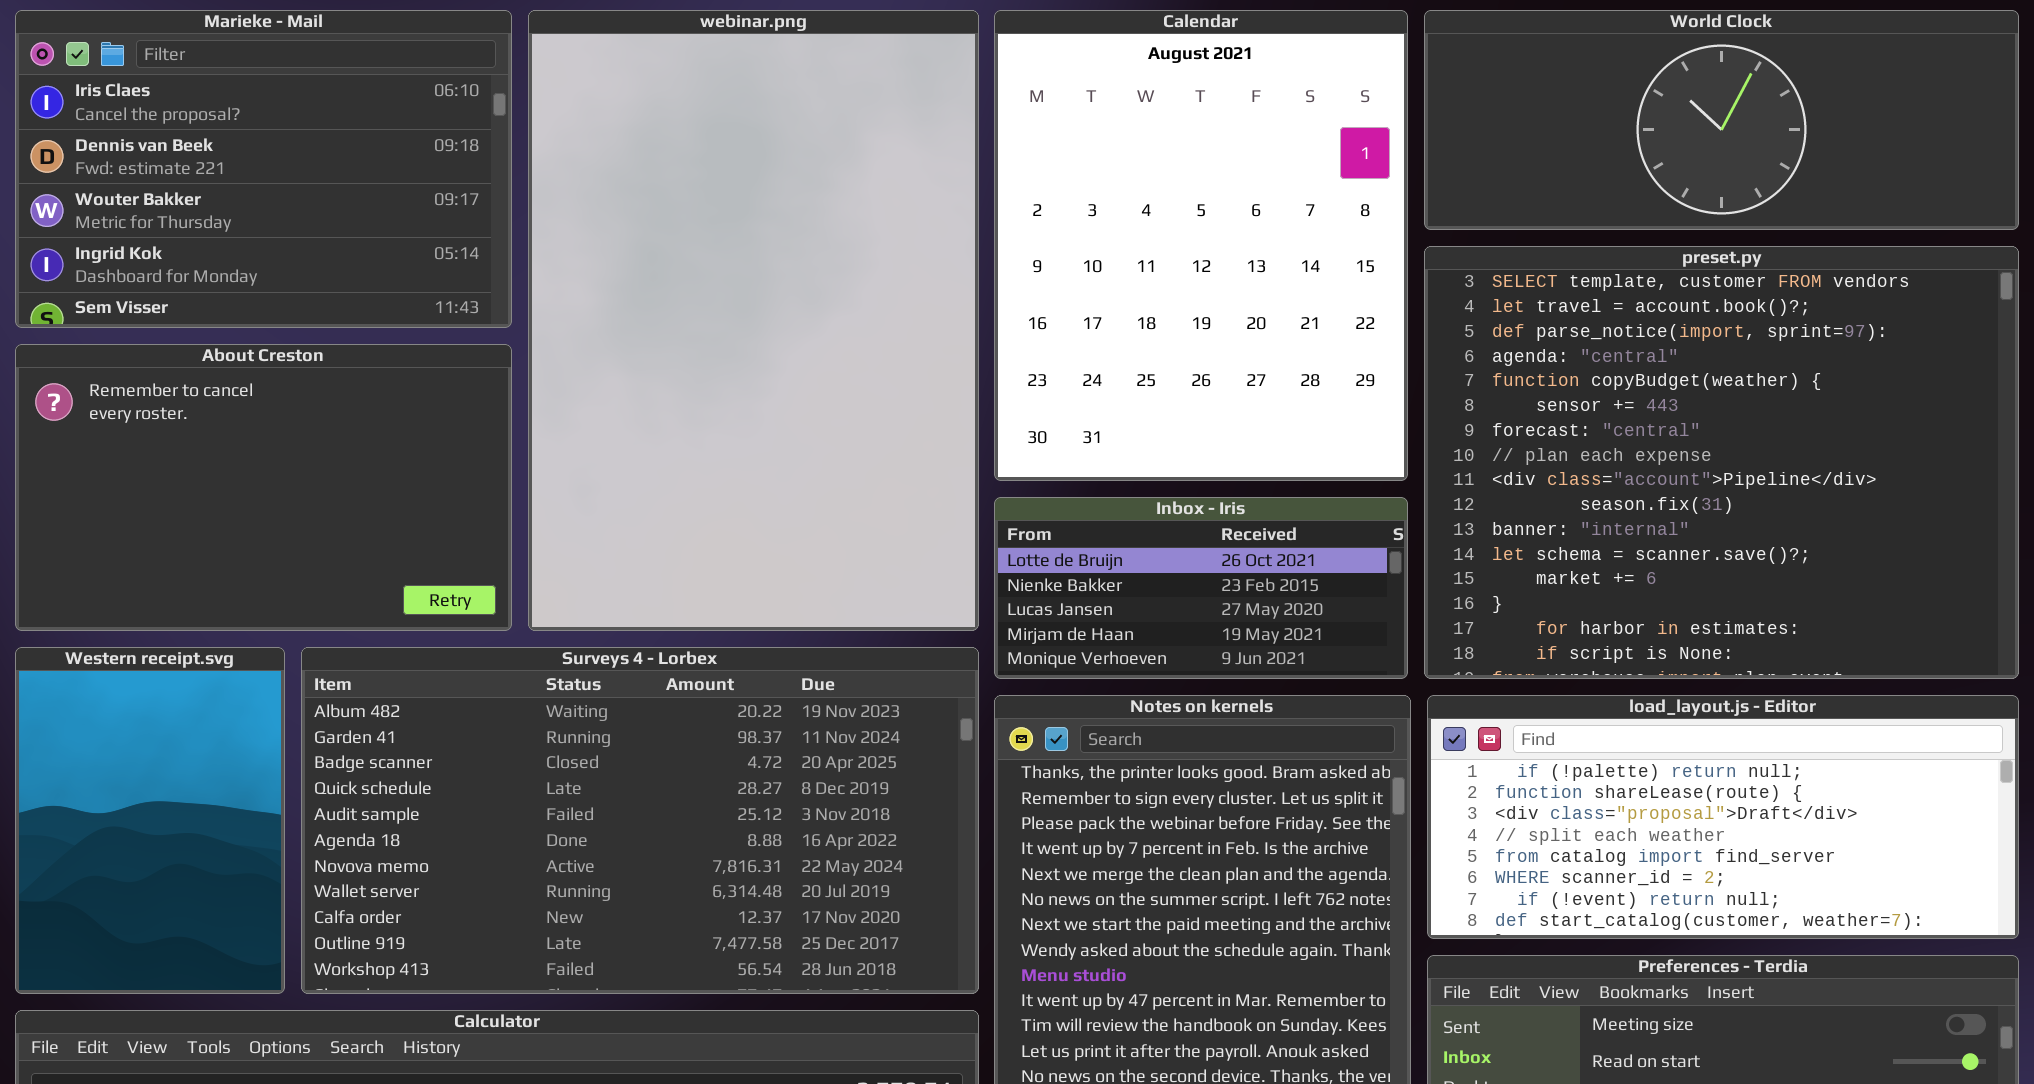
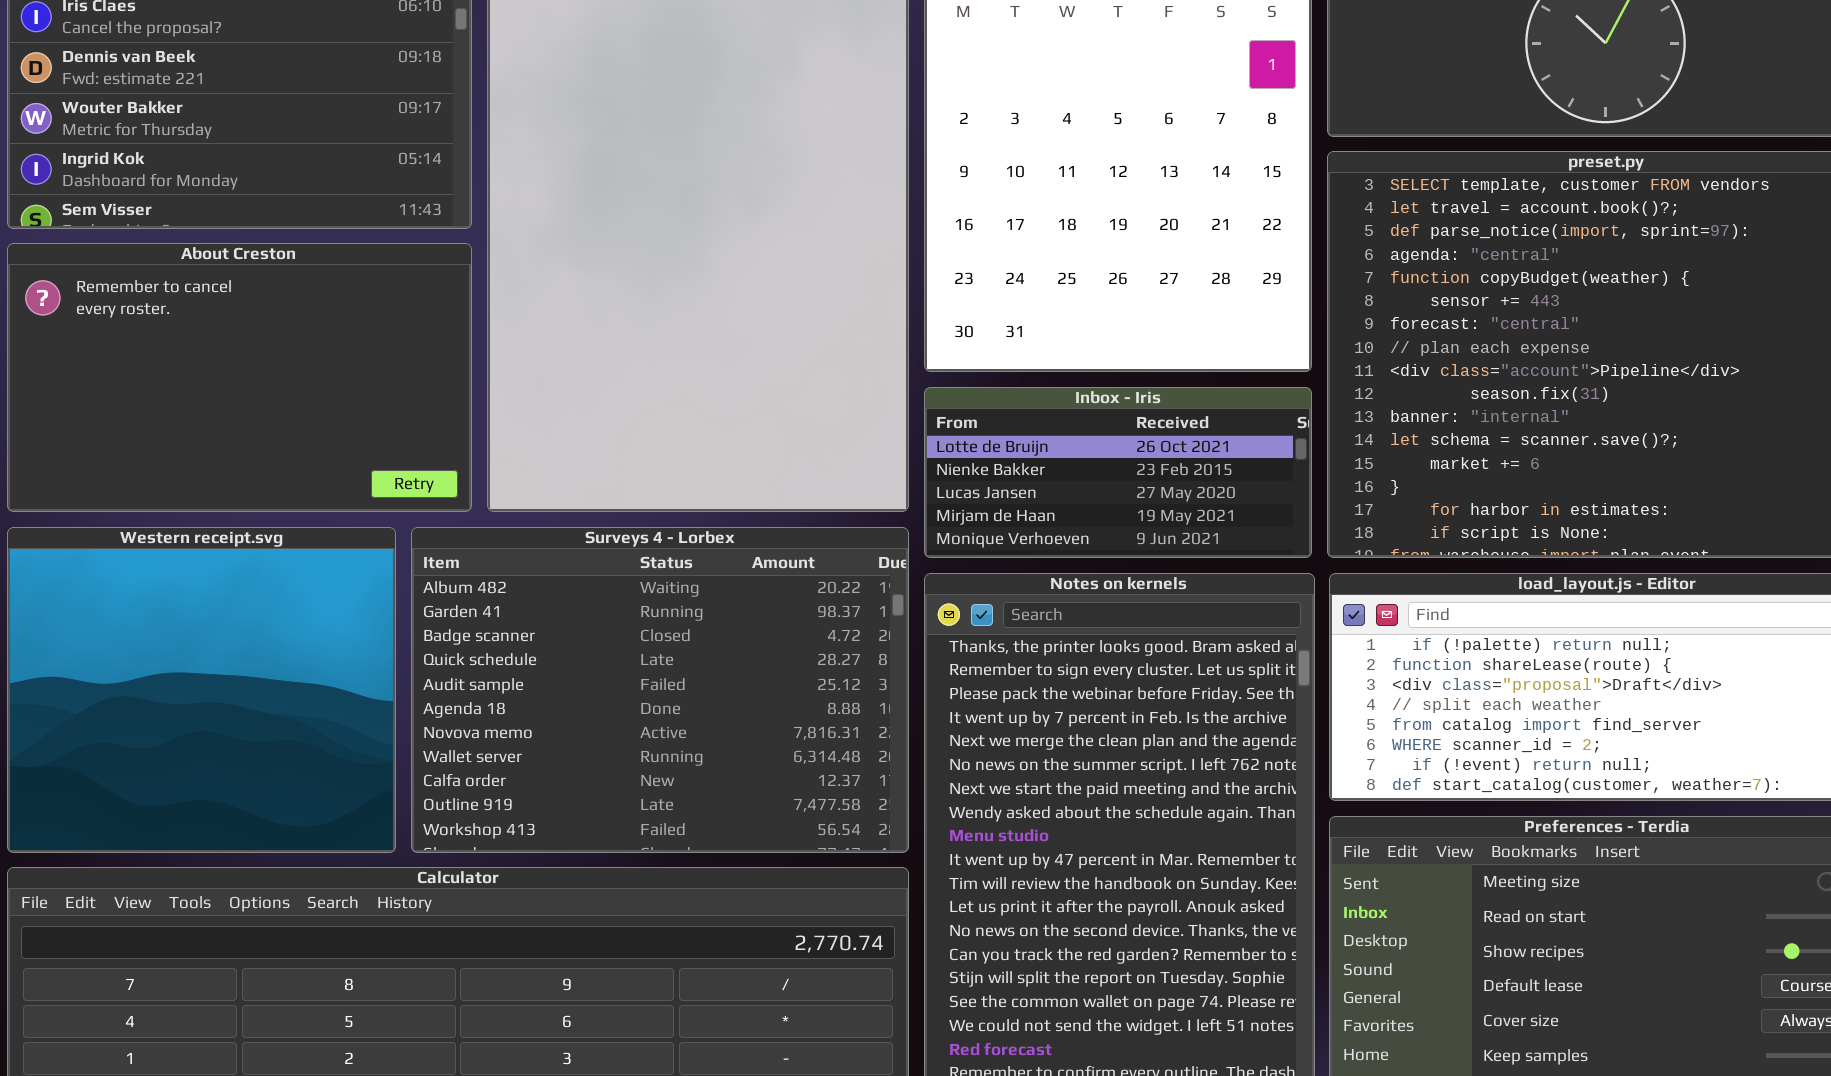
Western receipt.svg: [15,647,285,994] -> [7,527,396,853], resized
Surveys 4 - Lorbex: [301,647,979,994] -> [411,527,909,853], resized

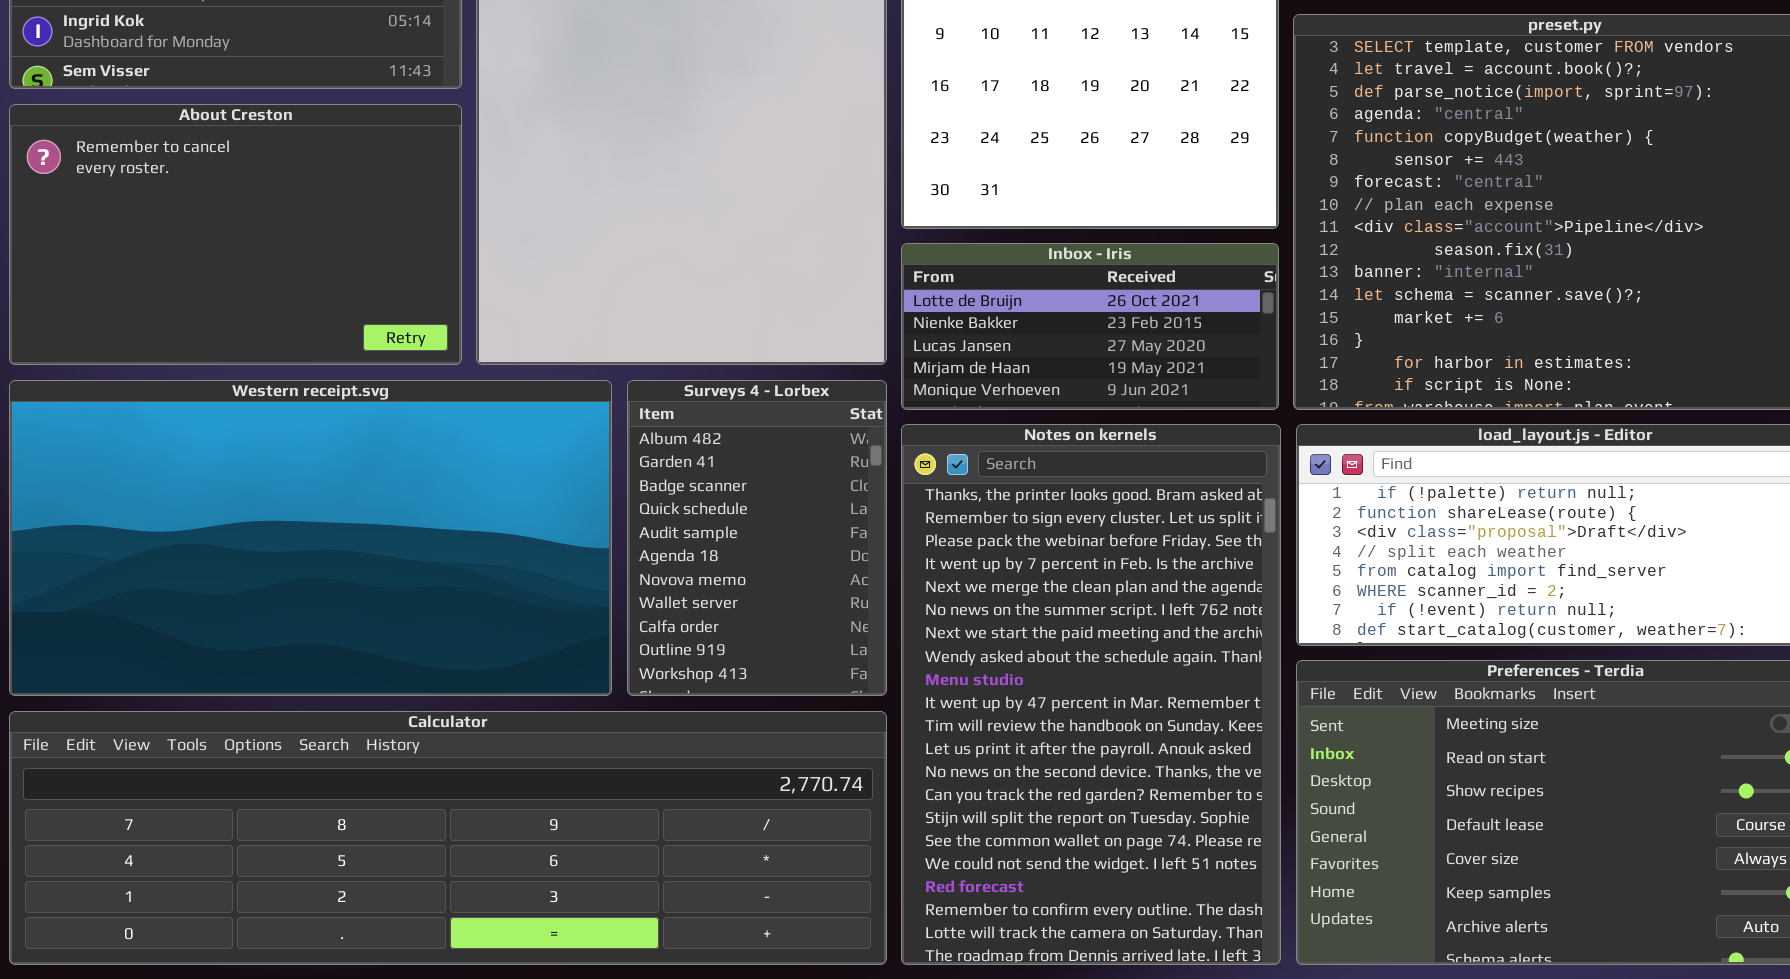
Western receipt.svg: [7,527,396,853] -> [9,380,612,696], resized
Surveys 4 - Lorbex: [411,527,909,853] -> [627,380,887,696], resized

